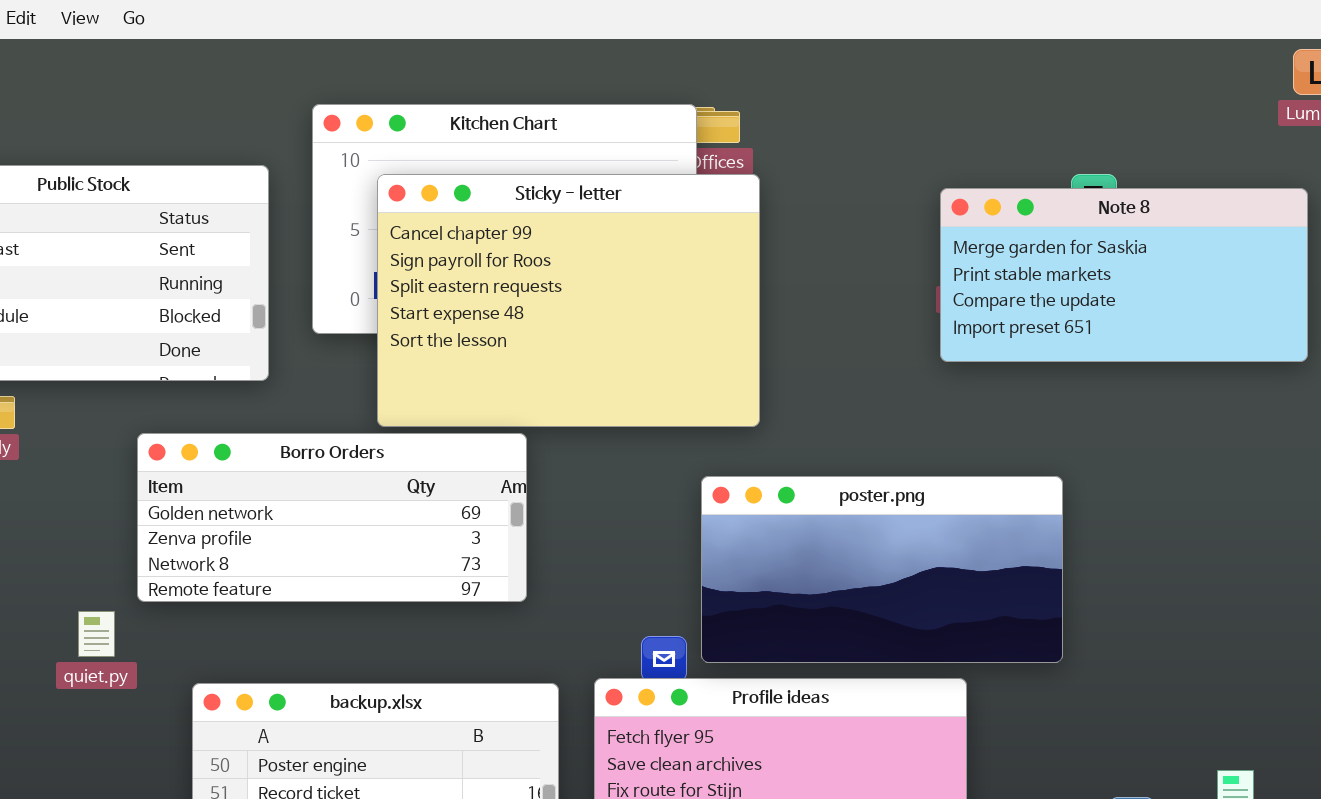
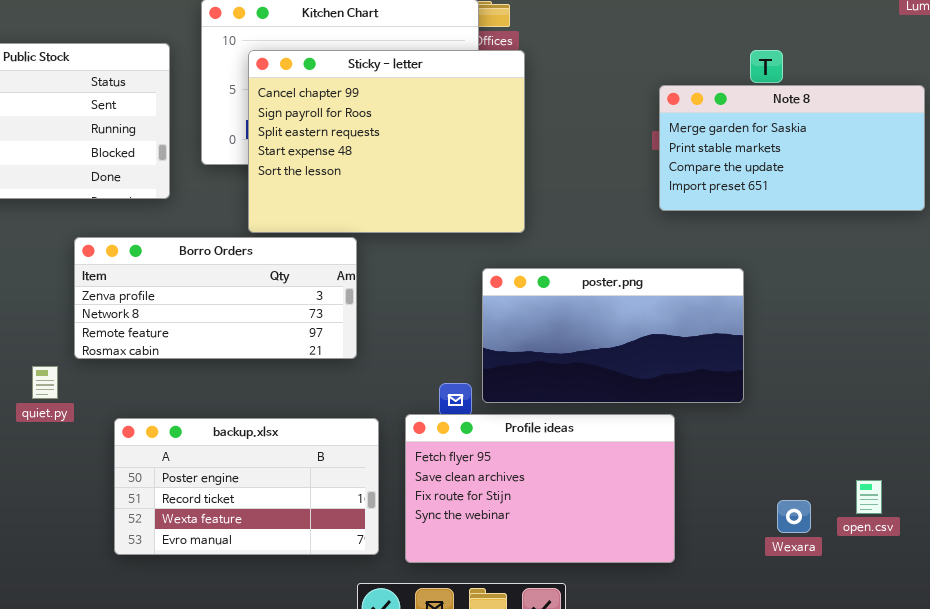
Note 8: [940,188,1308,362] -> [659,85,925,211], moved
Borro Orders: [137,433,527,602] -> [74,237,357,359], scrolled down 1 row

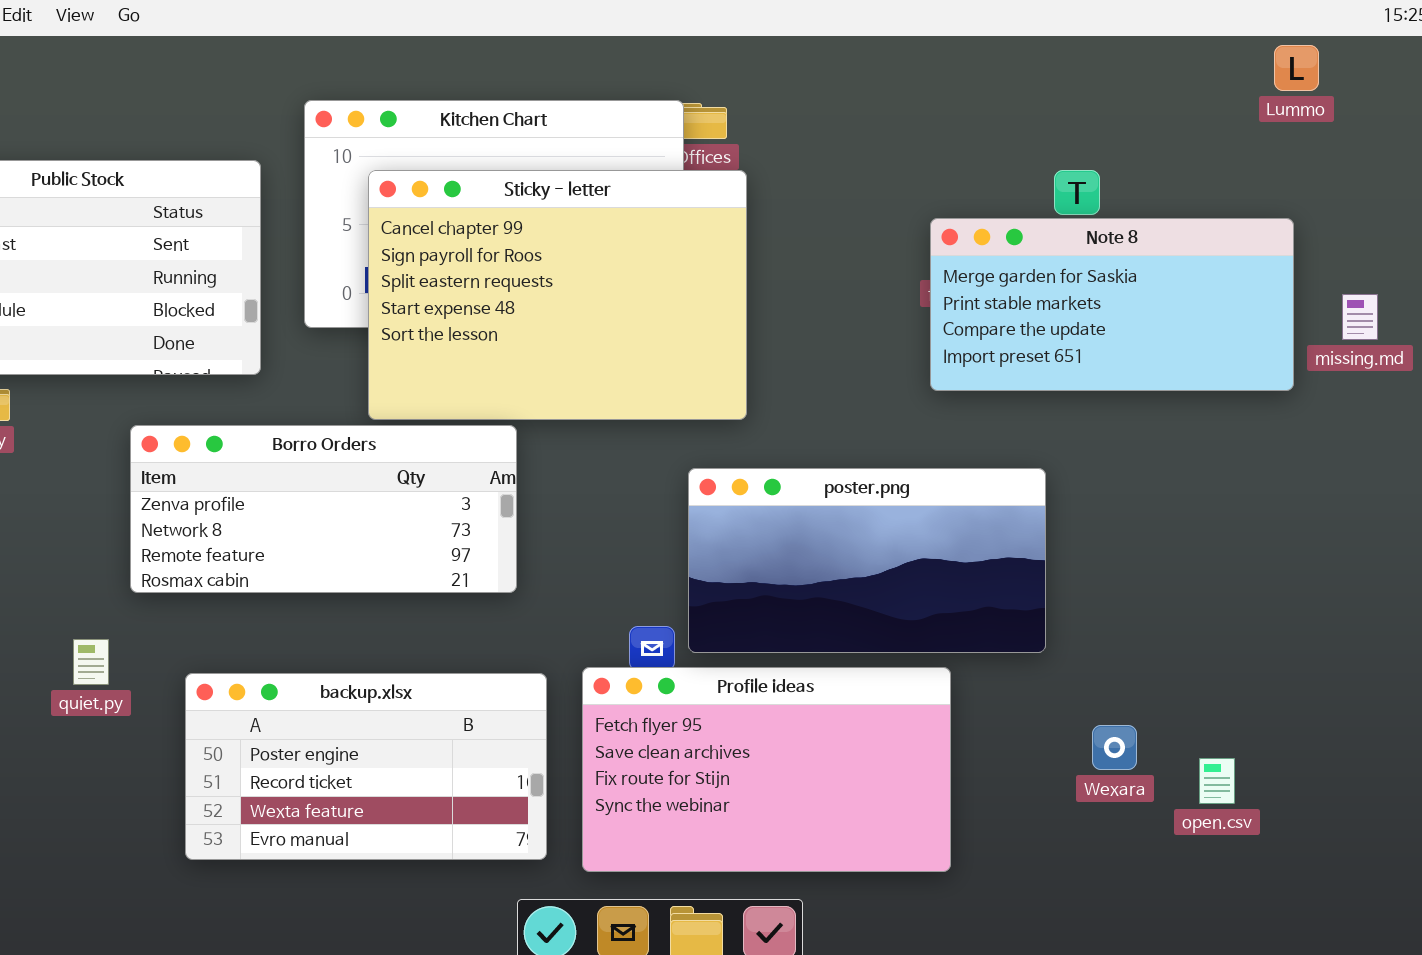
quiet.py: [32,366,58,399] -> [73,639,109,685], moved
Wexara: [777,500,811,533] -> [1092,725,1137,770], moved

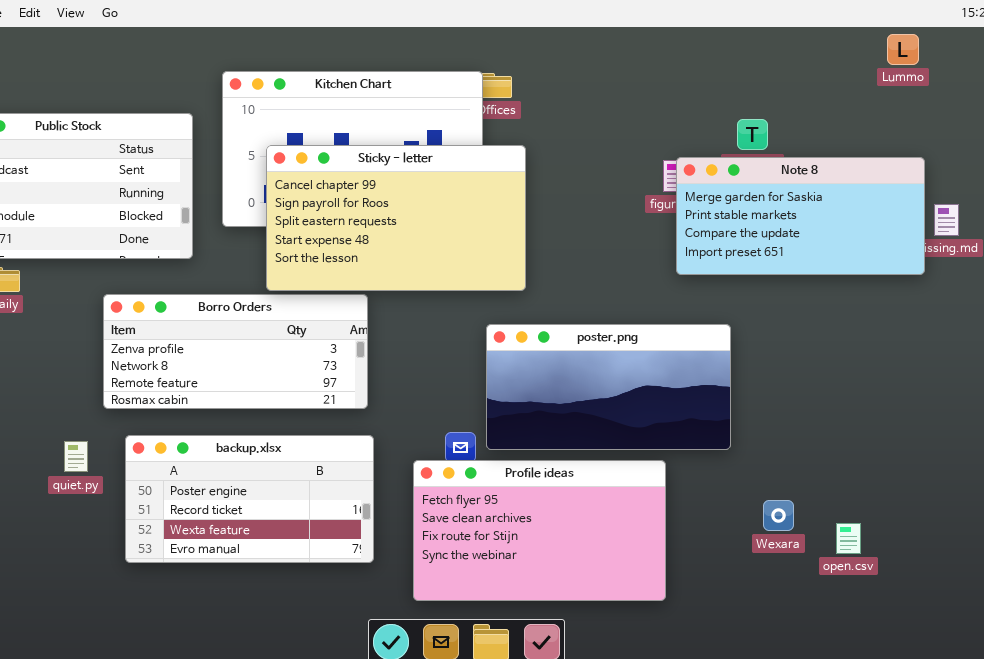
Sticky - letter: [368,170,747,420] -> [266,145,526,291], resized
Note 8: [930,218,1294,391] -> [676,157,925,275], moved
backup.xlsx: [185,673,547,860] -> [125,435,374,563], moved

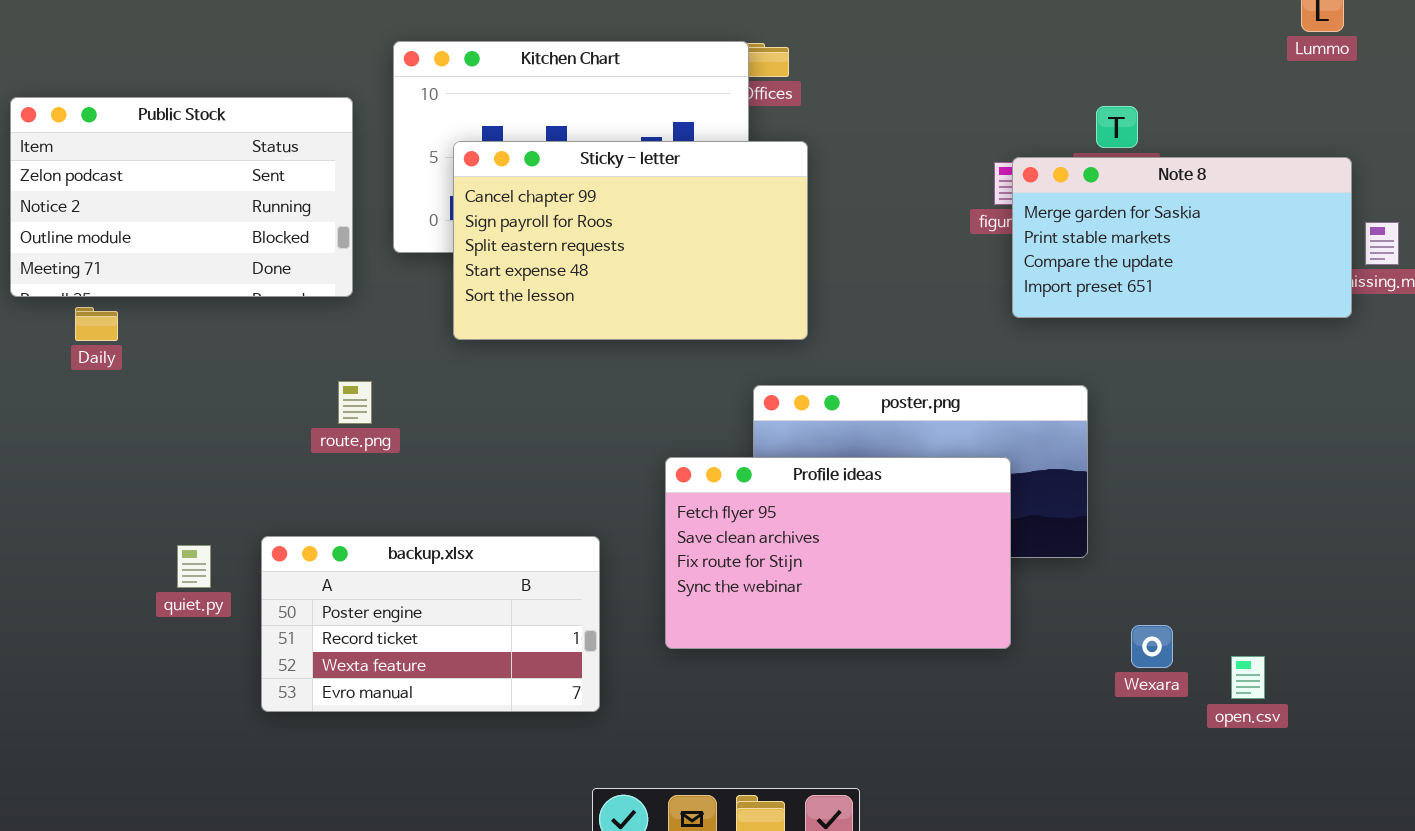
Borro Orders: [103,294,368,409] -> none, closed
Profile ideas: [413,460,666,601] -> [665,457,1011,649], moved

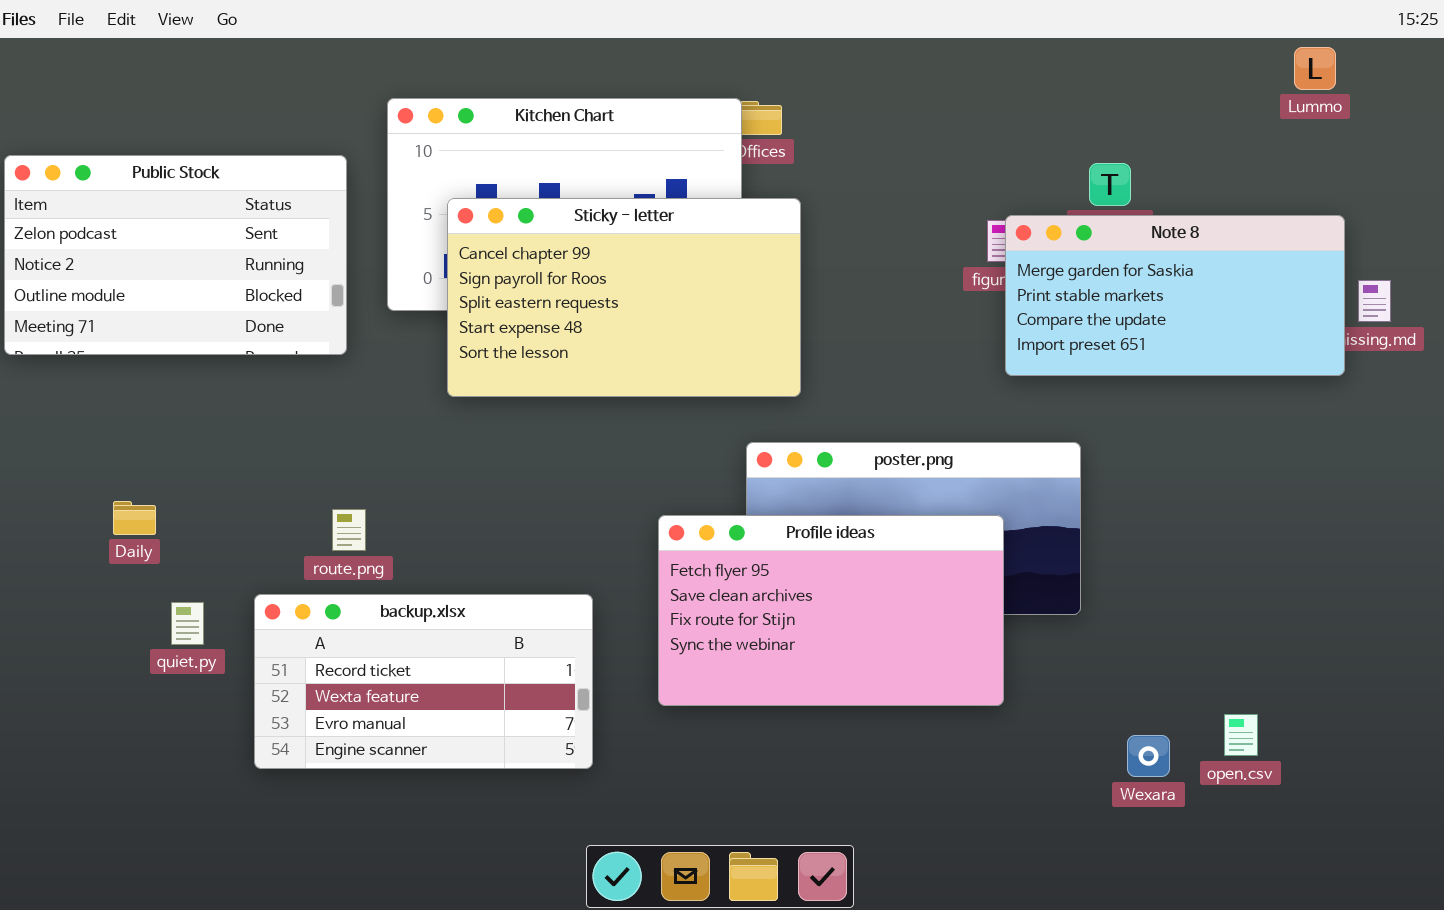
Daily: [75,307,118,341] -> [113,501,156,535], moved
route.png: [338,381,372,424] -> [332,509,366,551], moved
backup.xlsx: [261,536,600,712] -> [254,594,593,769], scrolled down 1 row
Wexara: [1131,625,1173,668] -> [1127,735,1170,777], moved

